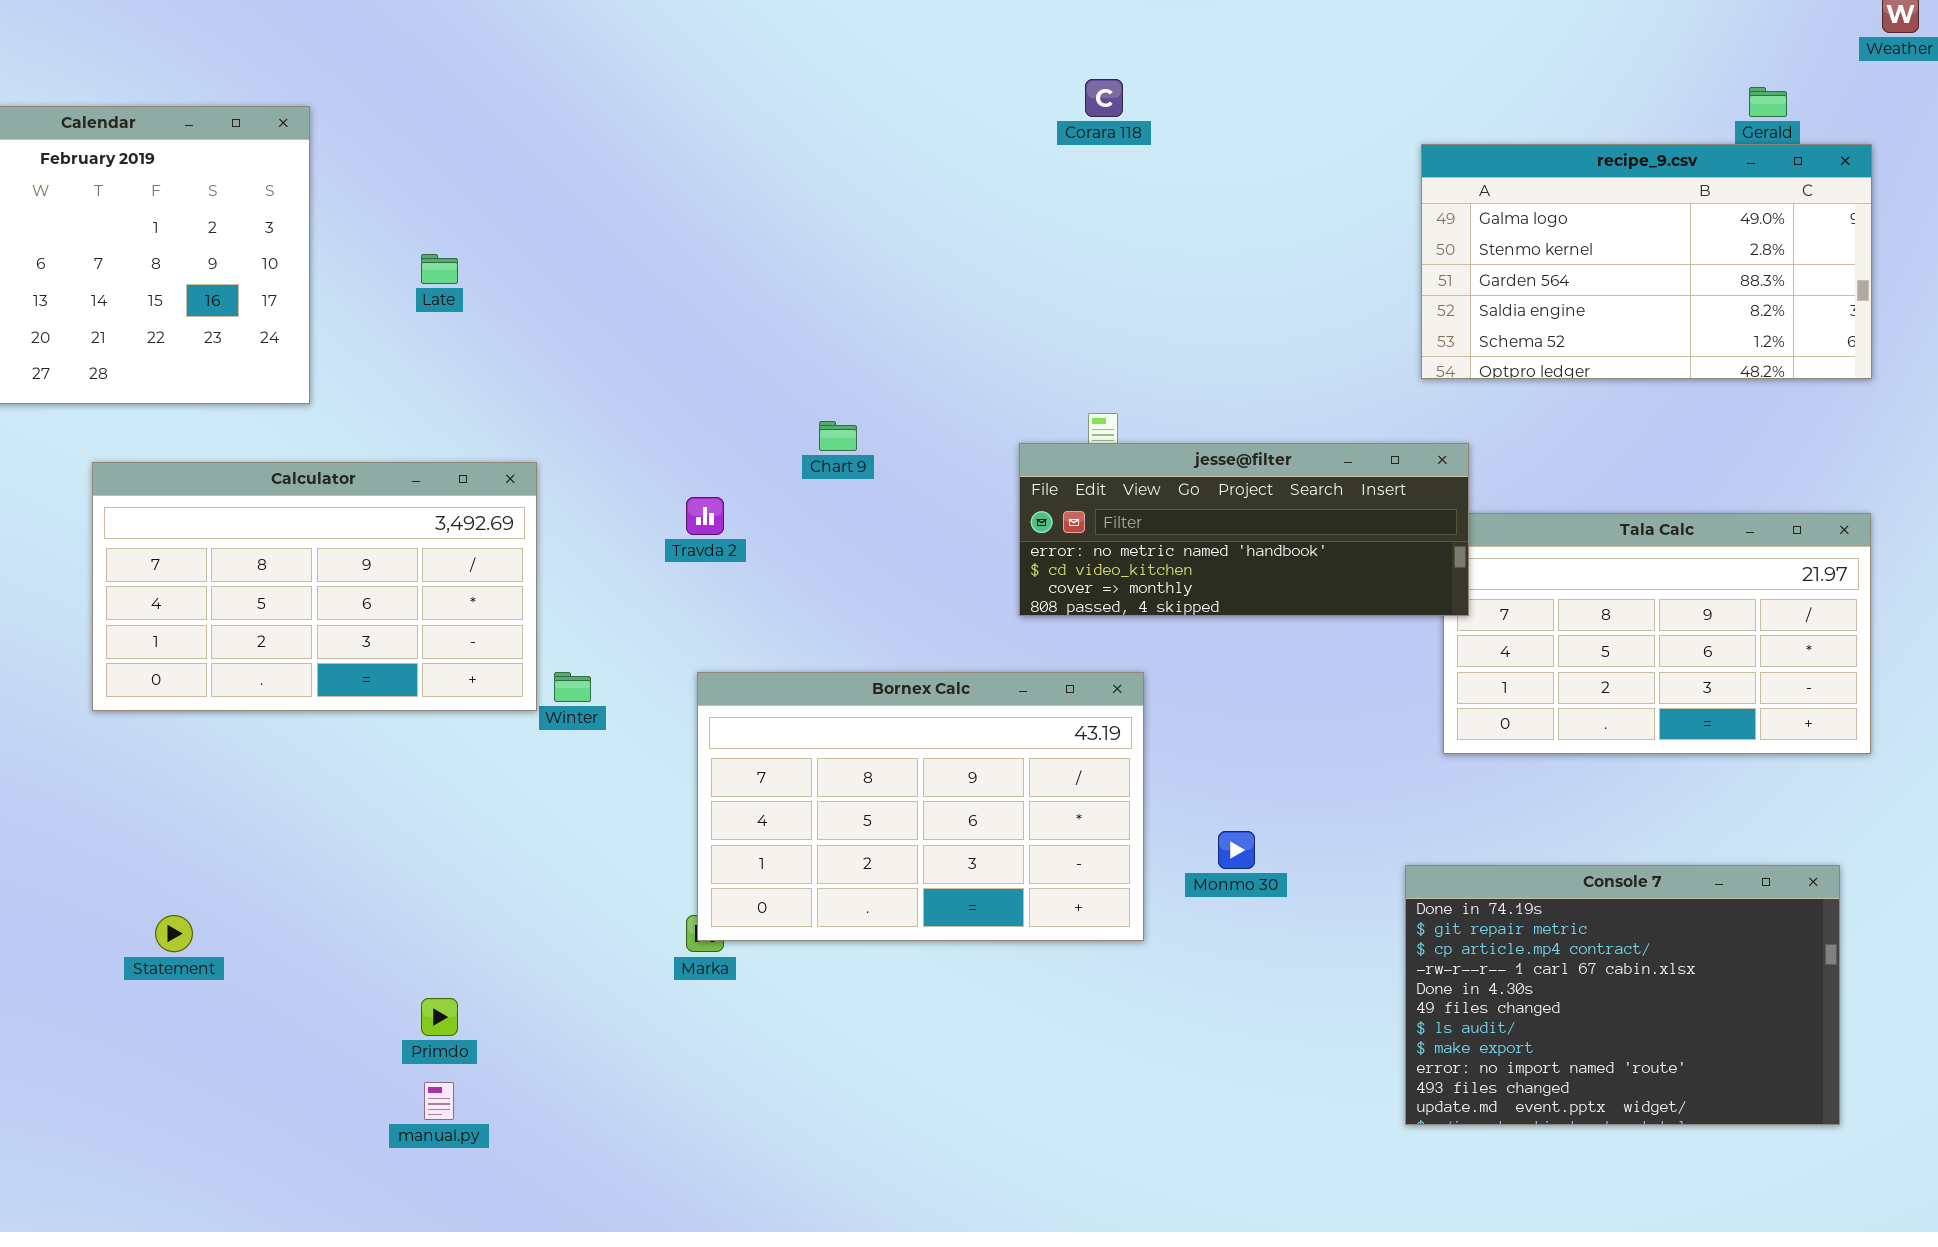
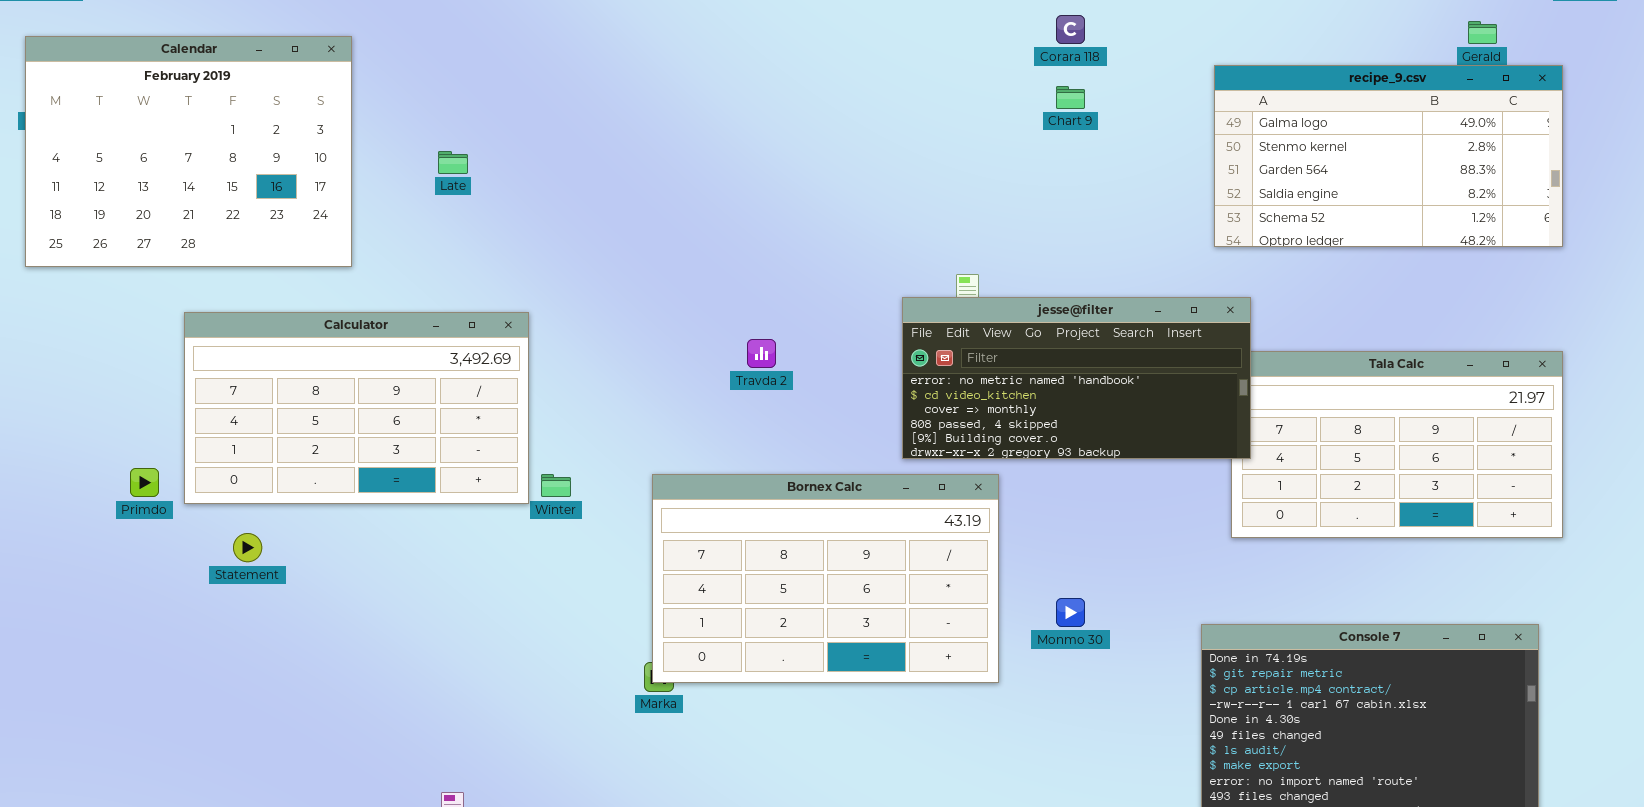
Corara 118: [1085,79,1123,117] -> [1056,15,1085,44], moved
Chart 9: [819,421,857,451] -> [1056,86,1085,109], moved
jesse@filter: [1019,443,1469,616] -> [902,297,1251,459], resized
Travda 2: [686,497,724,535] -> [747,339,776,368], moved
Statement: [155,915,193,952] -> [233,533,262,562], moved
Primdo: [421,998,458,1036] -> [130,468,159,497], moved

